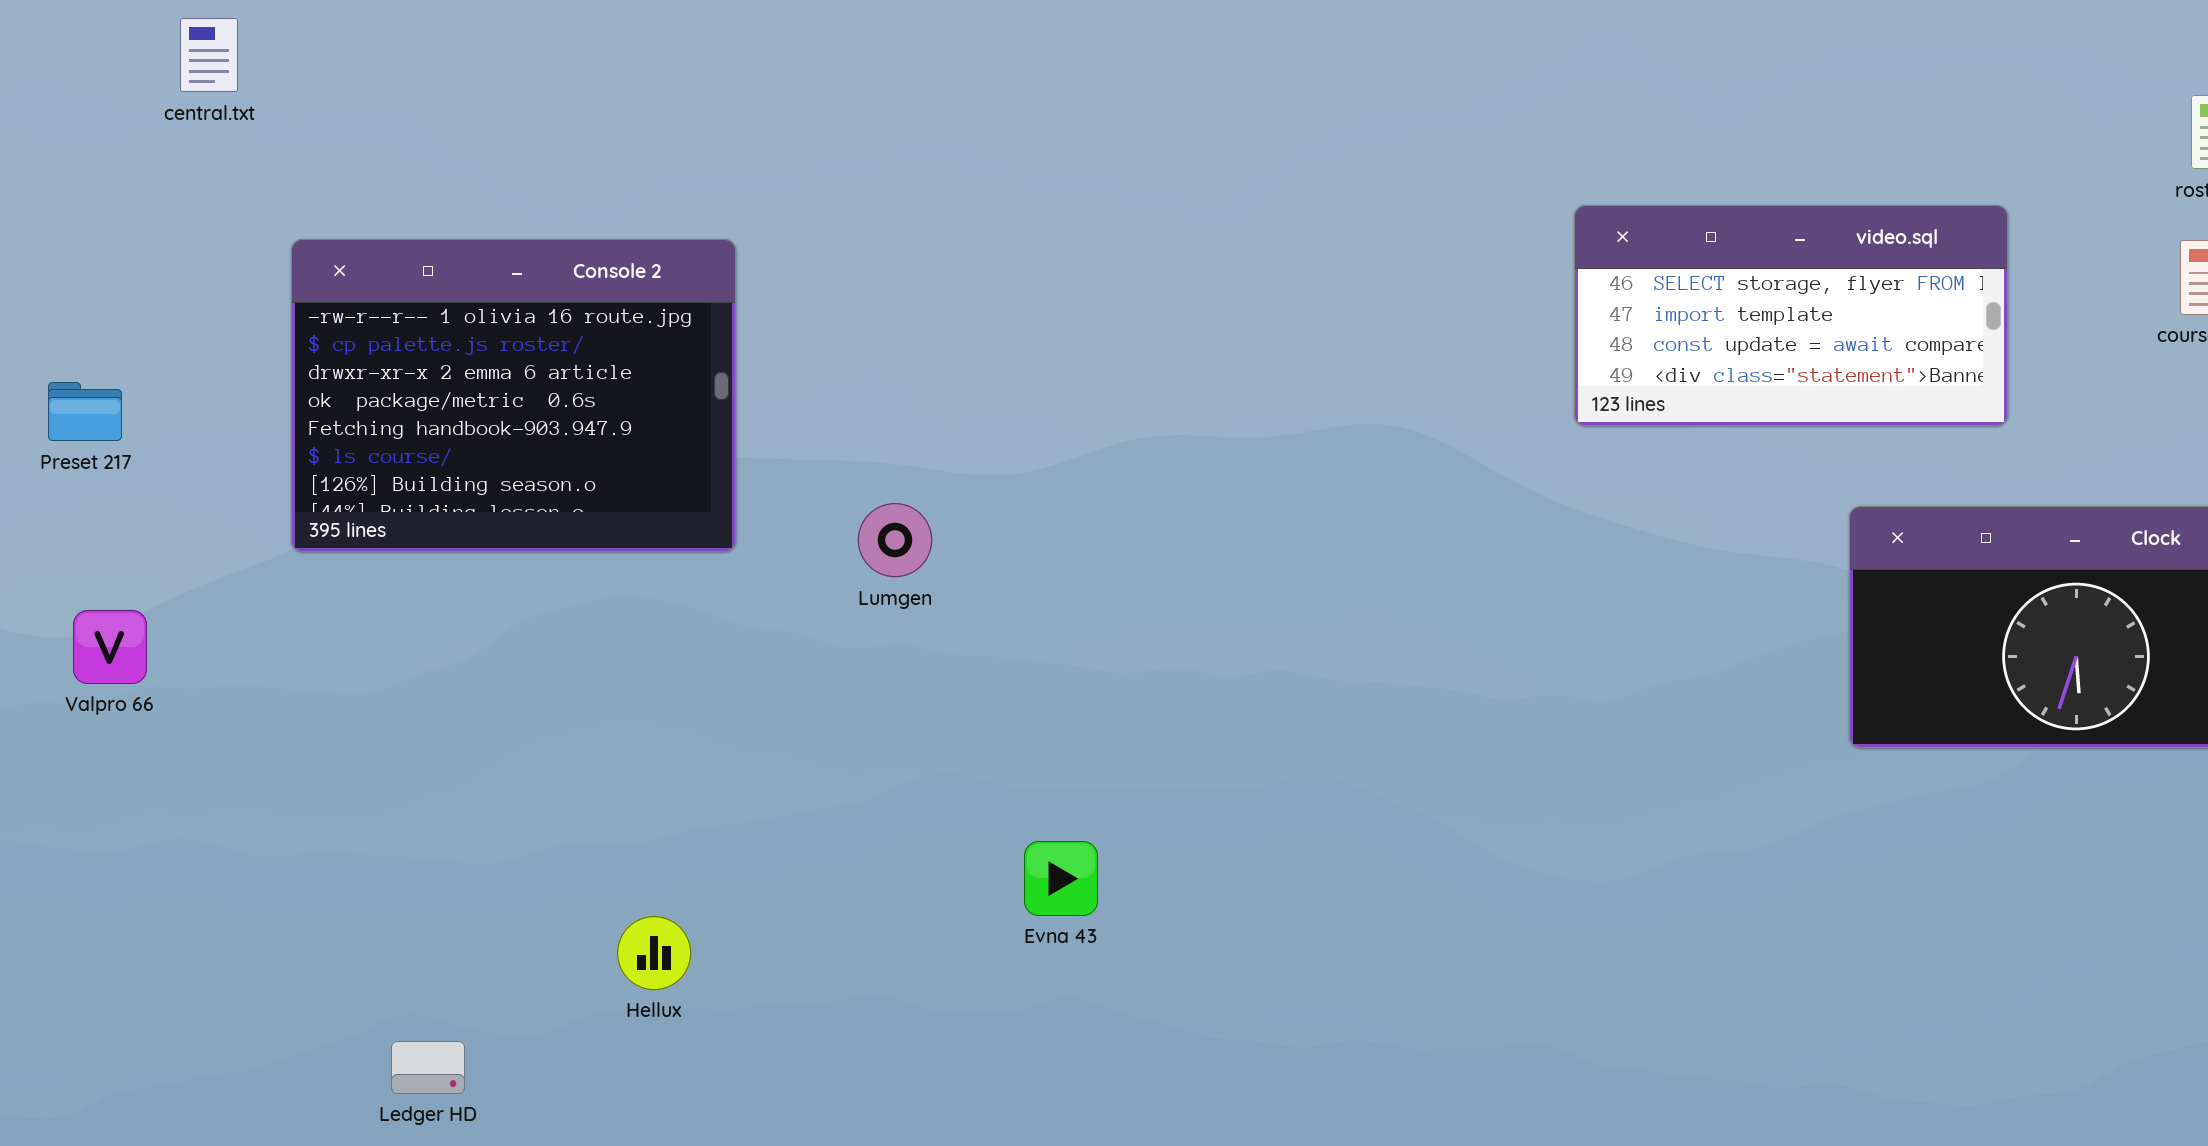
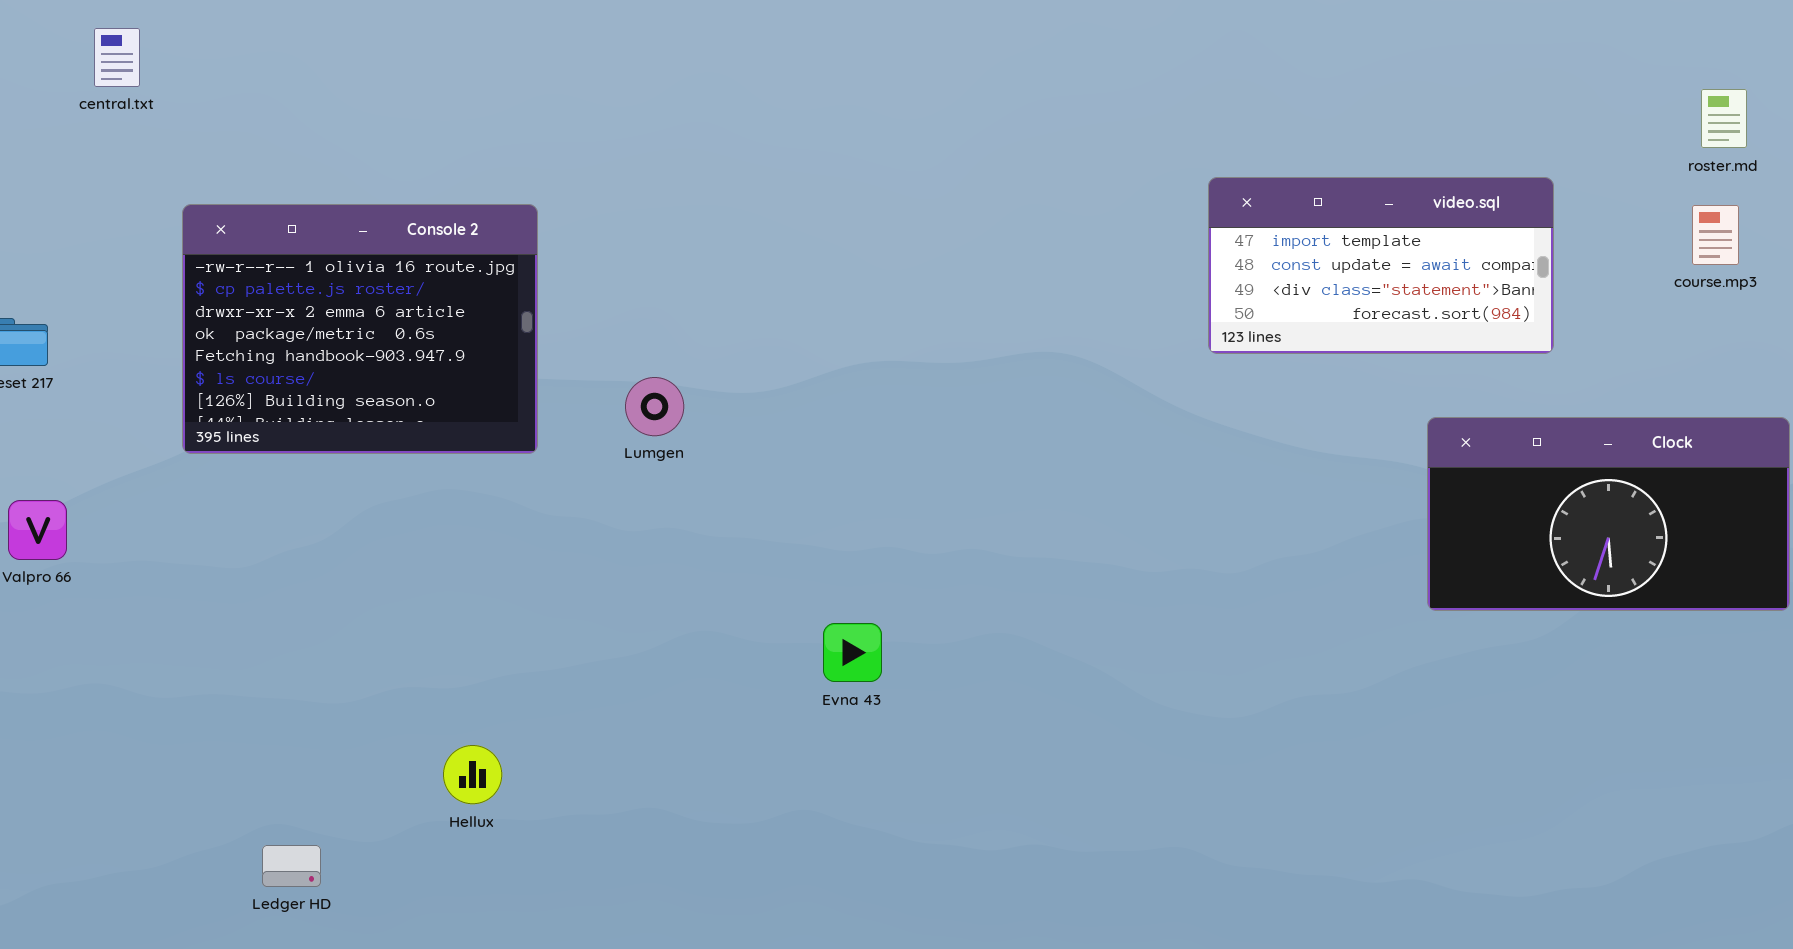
video.sql: [1574,205,2008,426] -> [1208,177,1554,354], scrolled down 1 row
Lumgen: [858,503,932,577] -> [625,377,684,436], moved
Evna 43: [1024,841,1098,916] -> [823,623,882,682], moved

